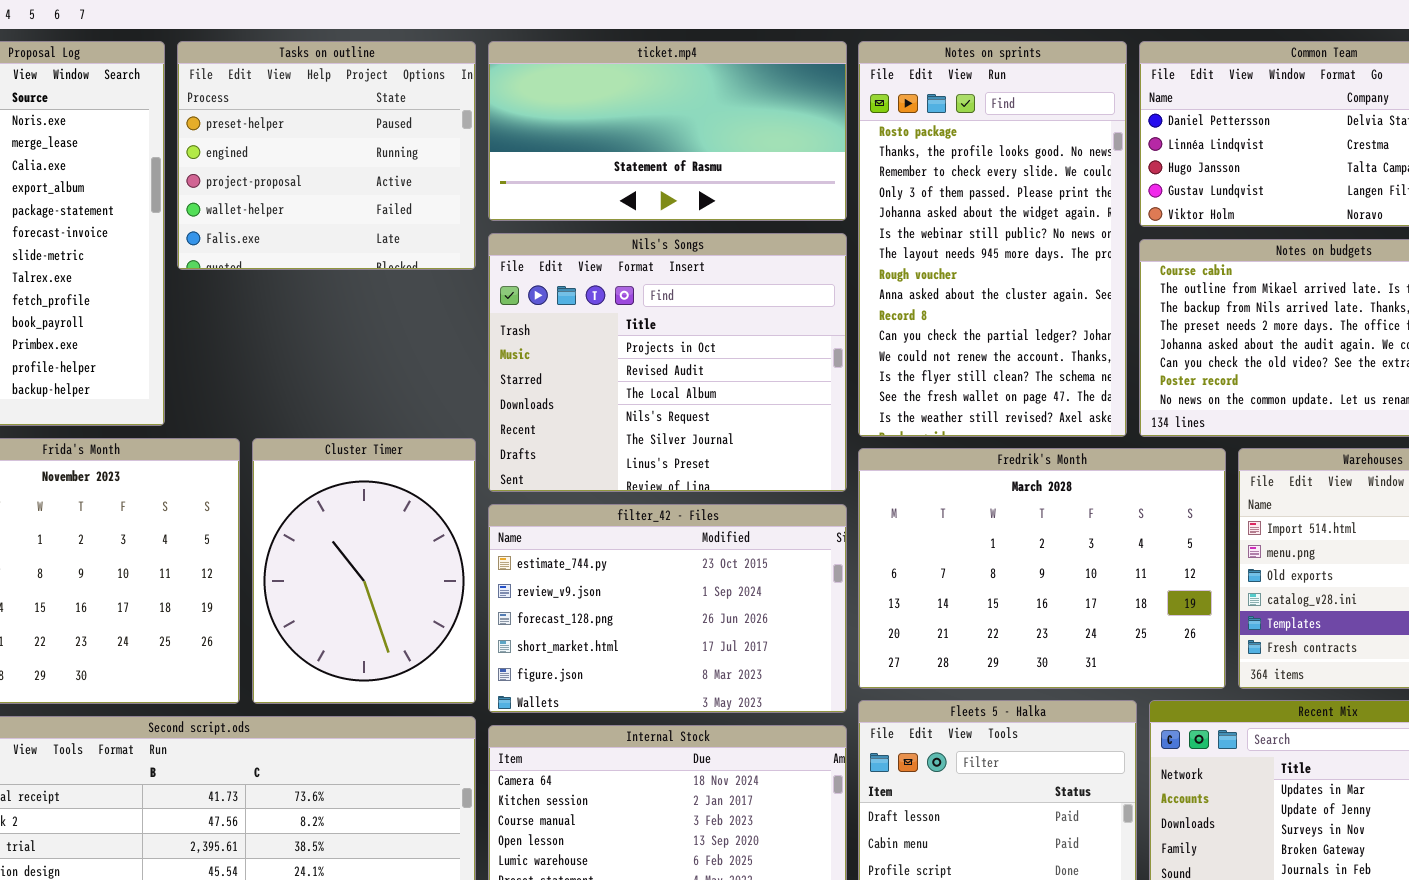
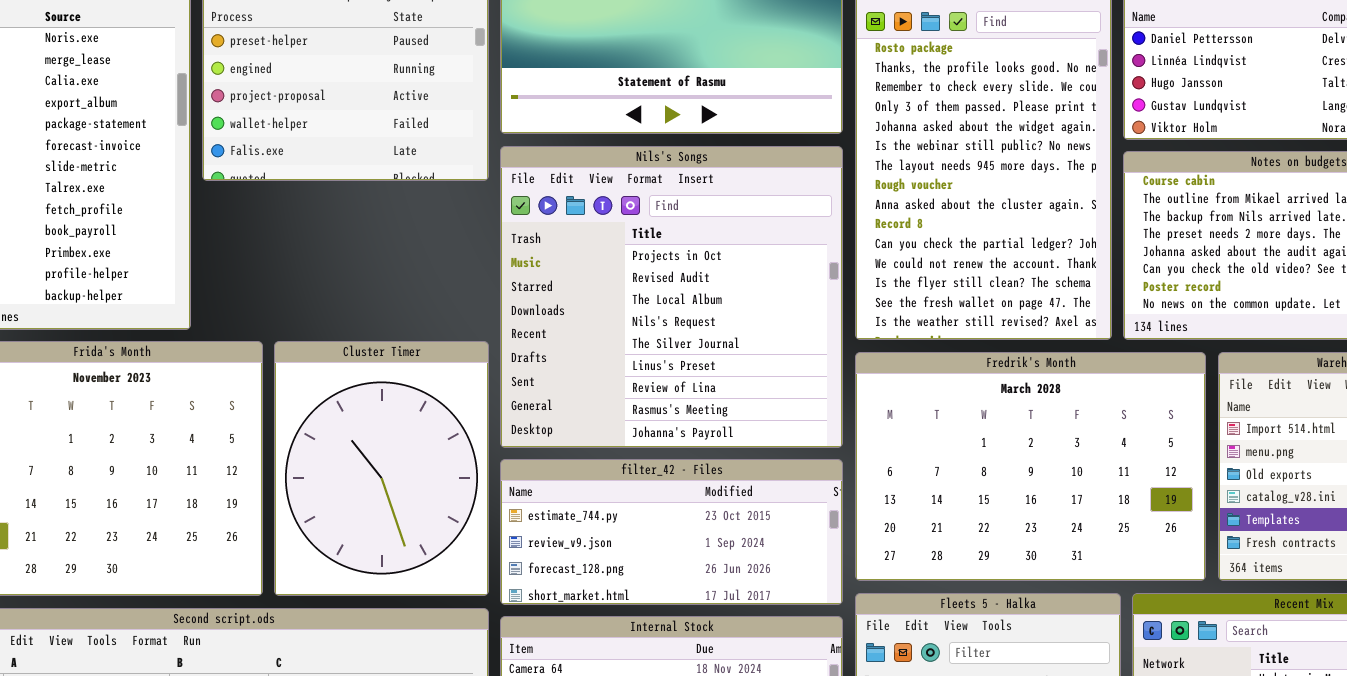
Nils's Songs: [488,233,847,492] -> [500,146,843,448], resized
filter_42 - Files: [488,504,847,713] -> [500,459,843,605], resized

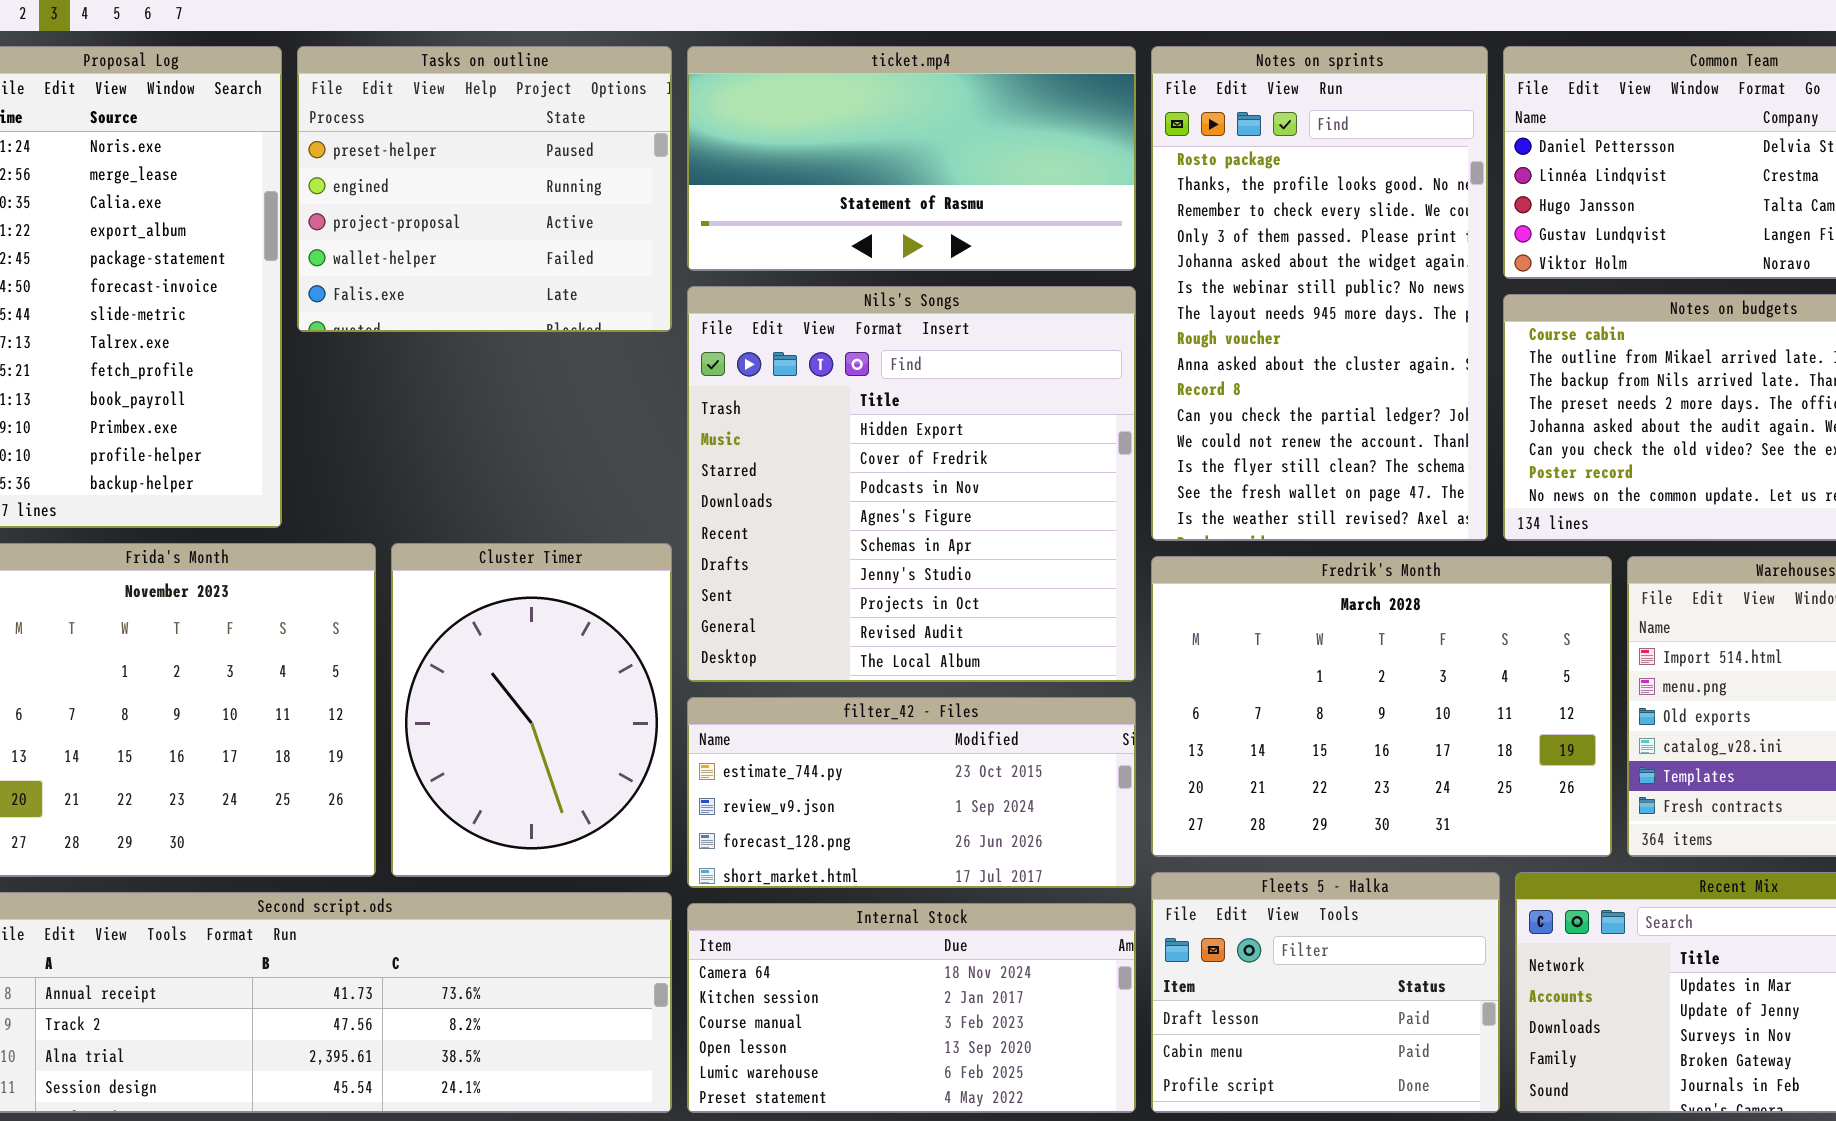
Nils's Songs: [500,146,843,448] -> [687,286,1136,682], scrolled up 6 rows

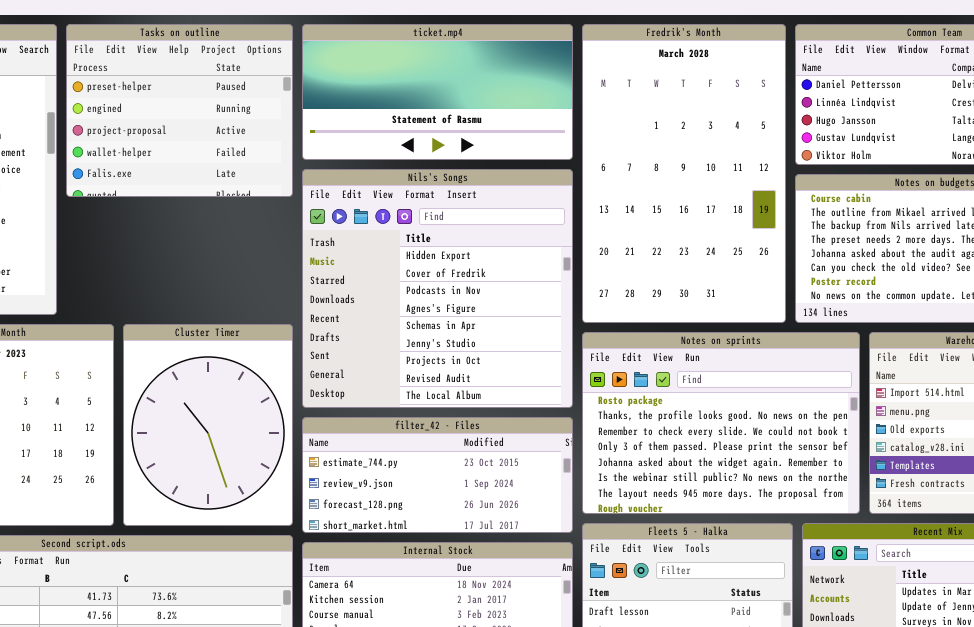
Notes on sprints: [1151,46,1488,541] -> [582,332,860,514], moved, resized
Fredrik's Month: [1151,556,1612,857] -> [582,24,786,323], moved, resized

